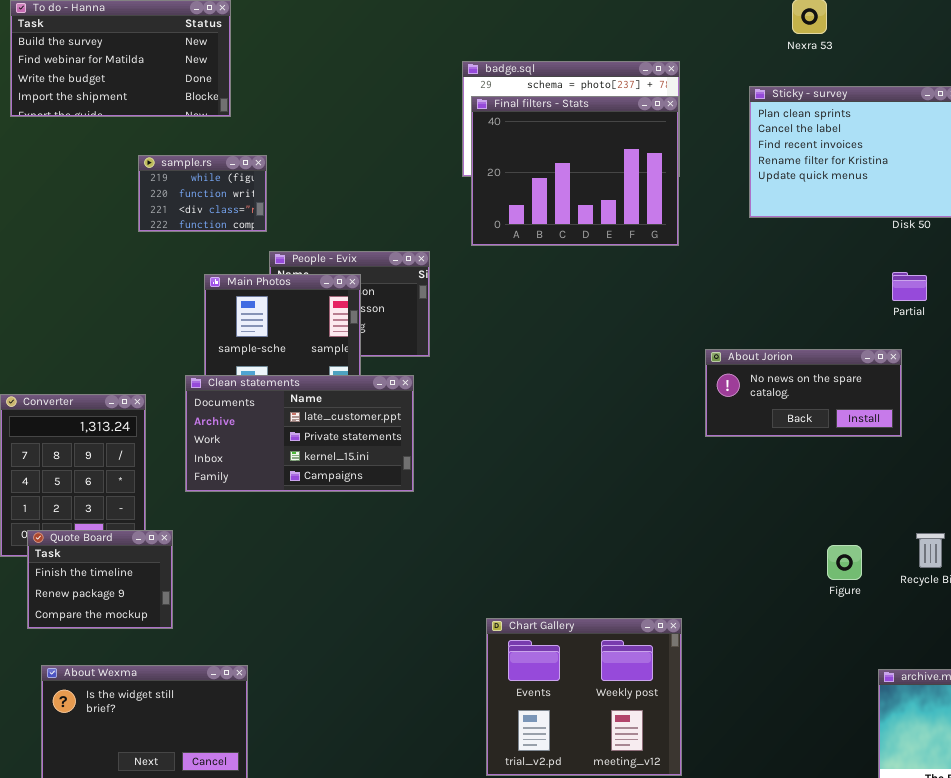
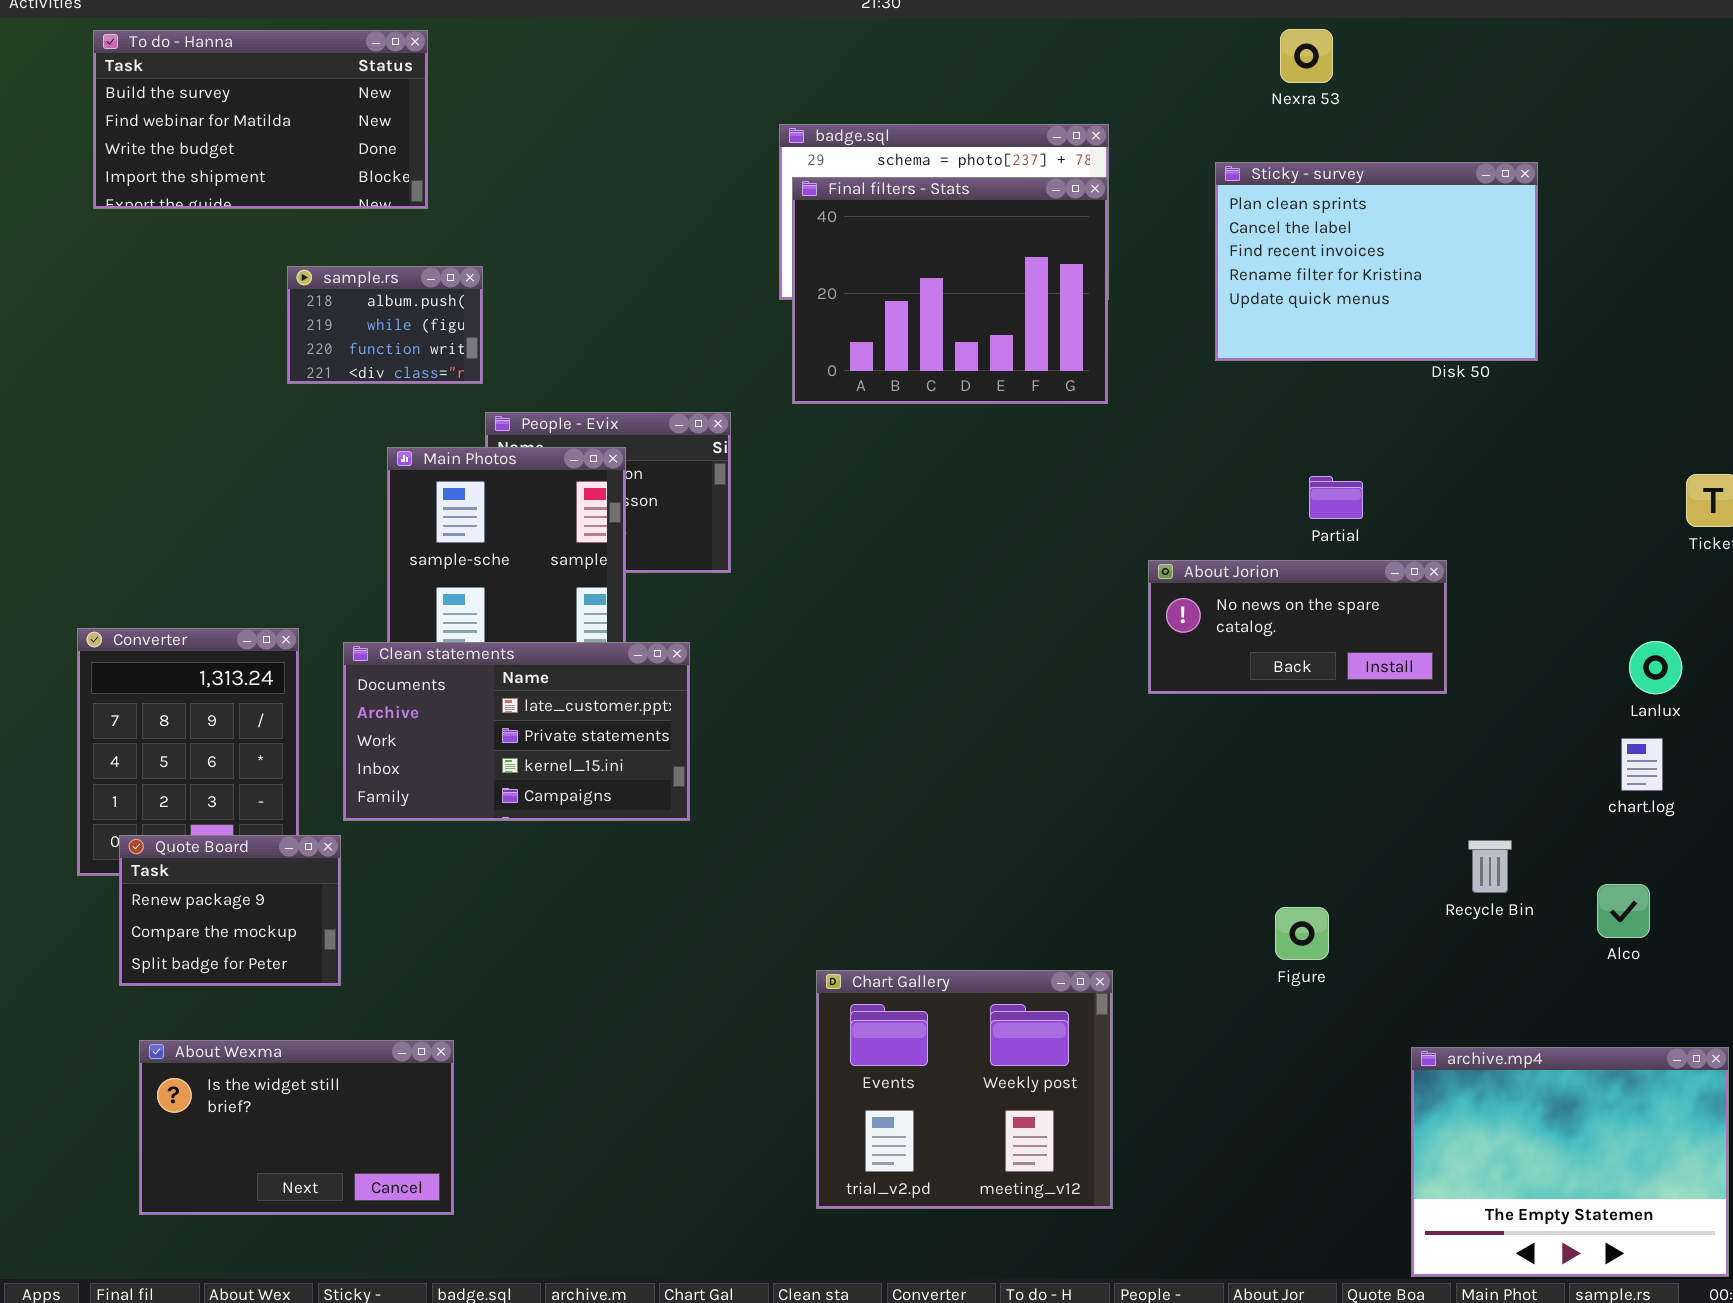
sample.rs: [138,155,267,232] -> [287,266,483,384], scrolled up 1 row
Partial: [892,272,927,301] -> [1309,476,1363,519], moved
Clean statements: [185,375,414,492] -> [343,642,690,821], moved
Quote Board: [27,530,173,629] -> [119,835,341,986], scrolled down 1 row
Figure: [827,545,862,580] -> [1275,907,1329,960], moved

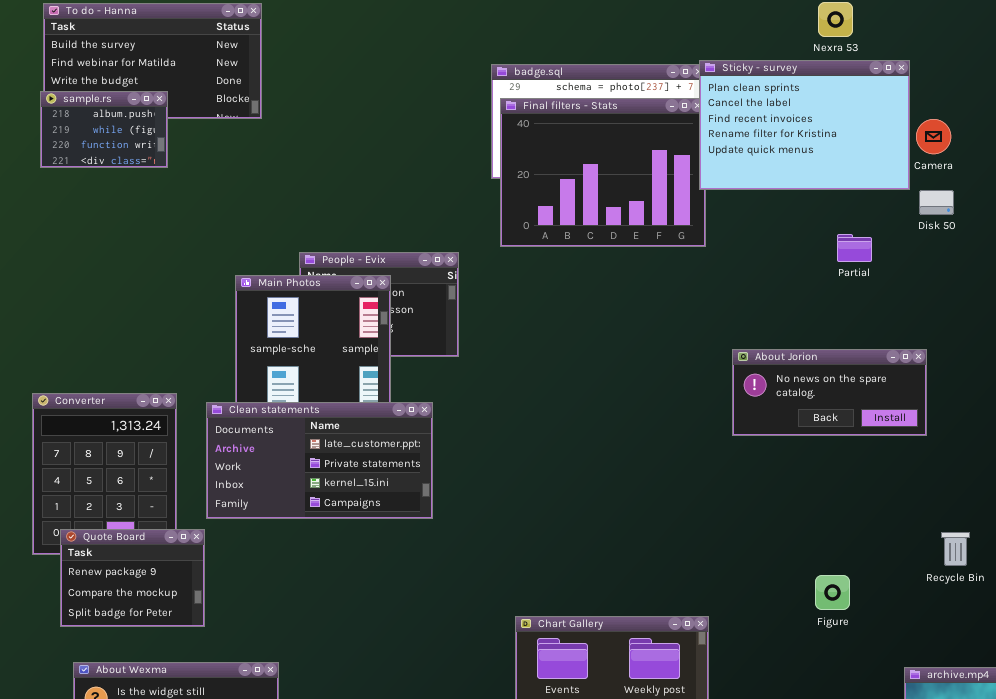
Sticky - survey: [1215,162,1538,361] -> [699,60,910,190], moved
sample.rs: [287,266,483,384] -> [40,91,168,168], moved
Partial: [1309,476,1363,519] -> [837,234,872,262], moved

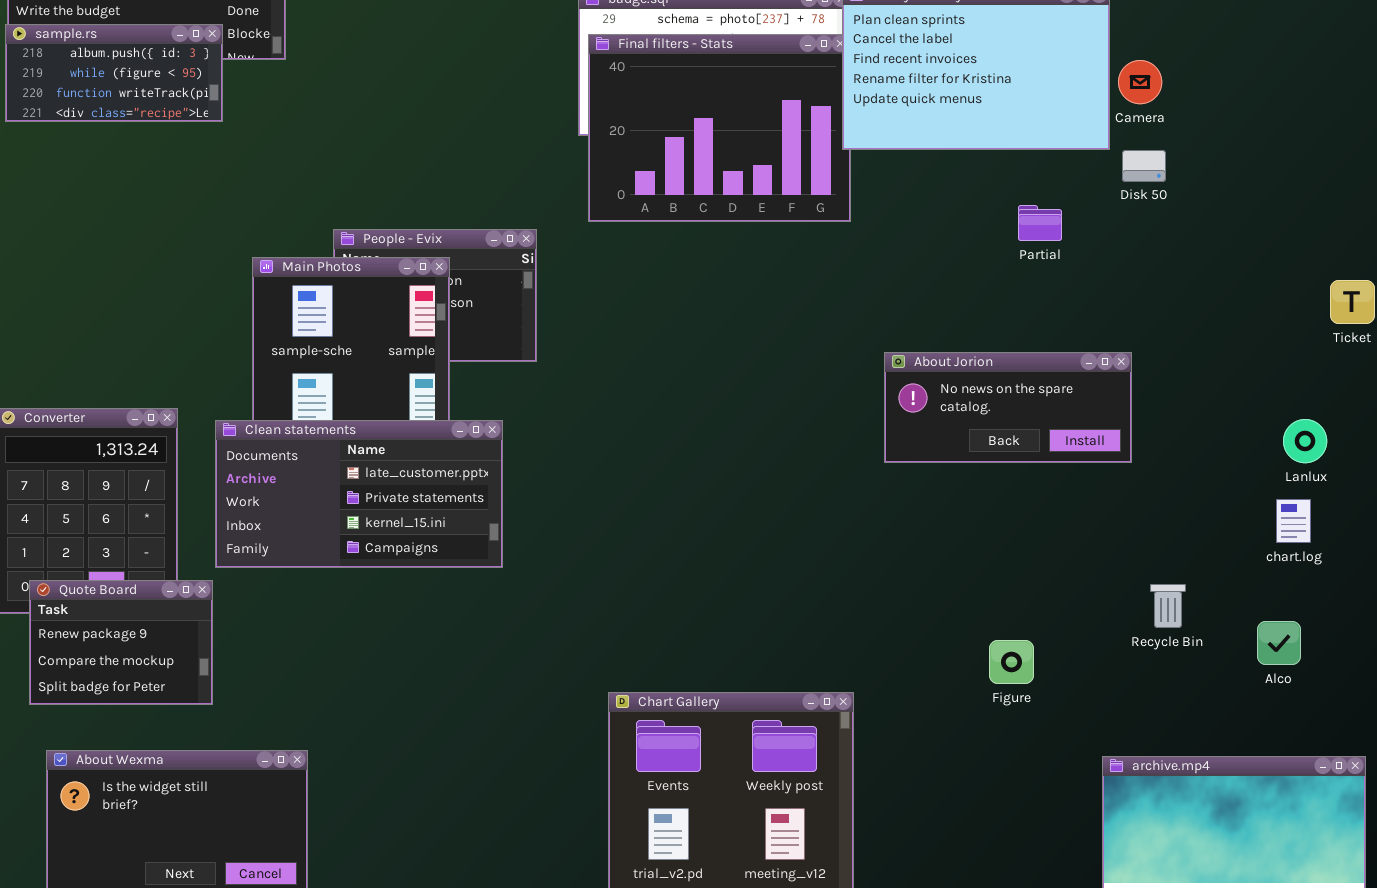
sample.rs: [40,91,168,168] -> [5,24,223,122], resized

